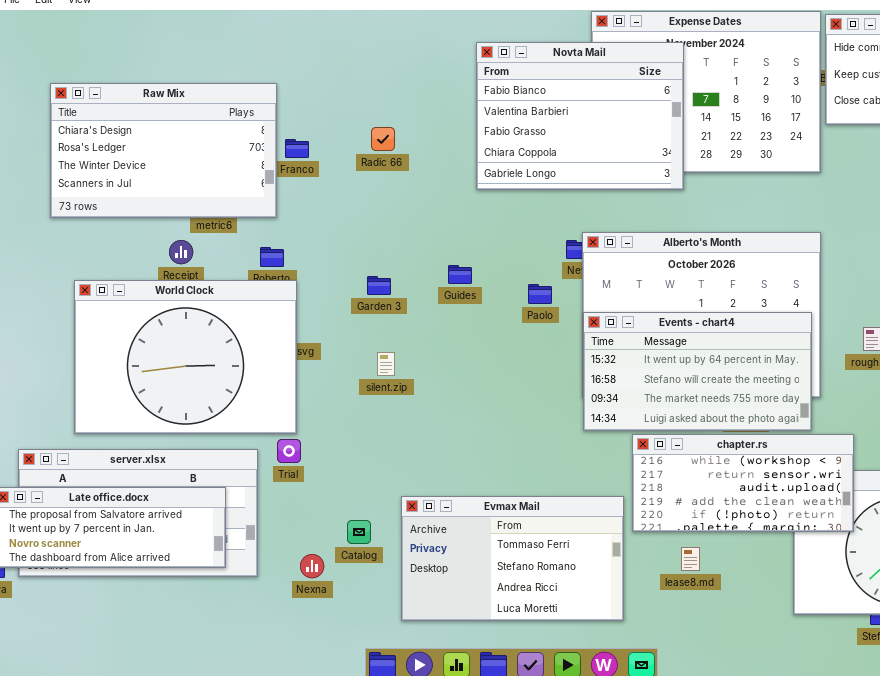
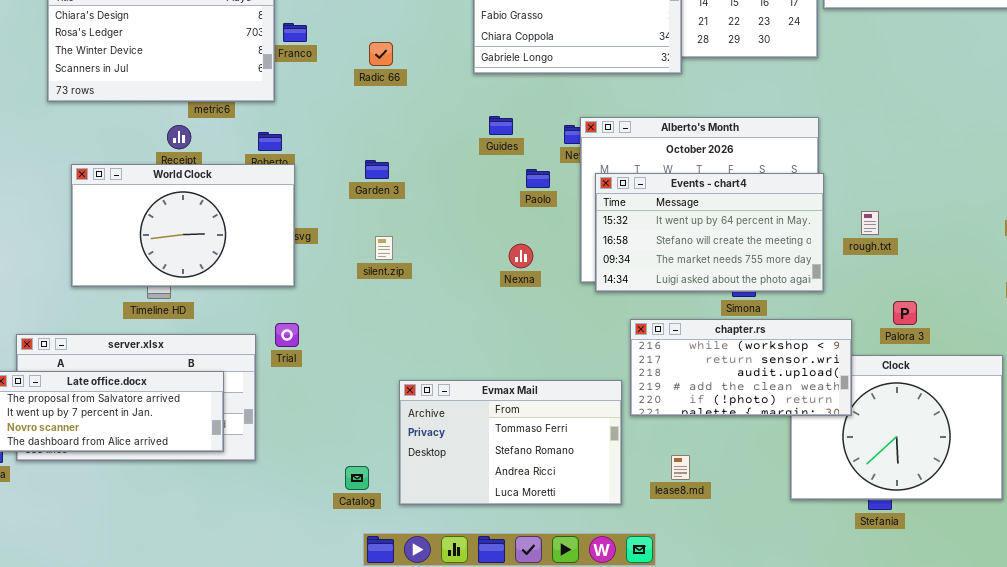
Radic 66: [371,127,395,151] -> [369,42,393,66], moved
Guides: [448,265,472,284] -> [489,116,513,135], moved
World Clock: [74,280,297,434] -> [71,164,295,287], resized
Events - chart4: [583,312,812,431] -> [595,173,824,292], moved
Catalog: [347,520,371,544] -> [345,466,369,490], moved
lease8.md: [681,547,700,571] -> [671,455,690,480], moved
Nexna: [300,554,324,578] -> [509,244,533,268], moved

